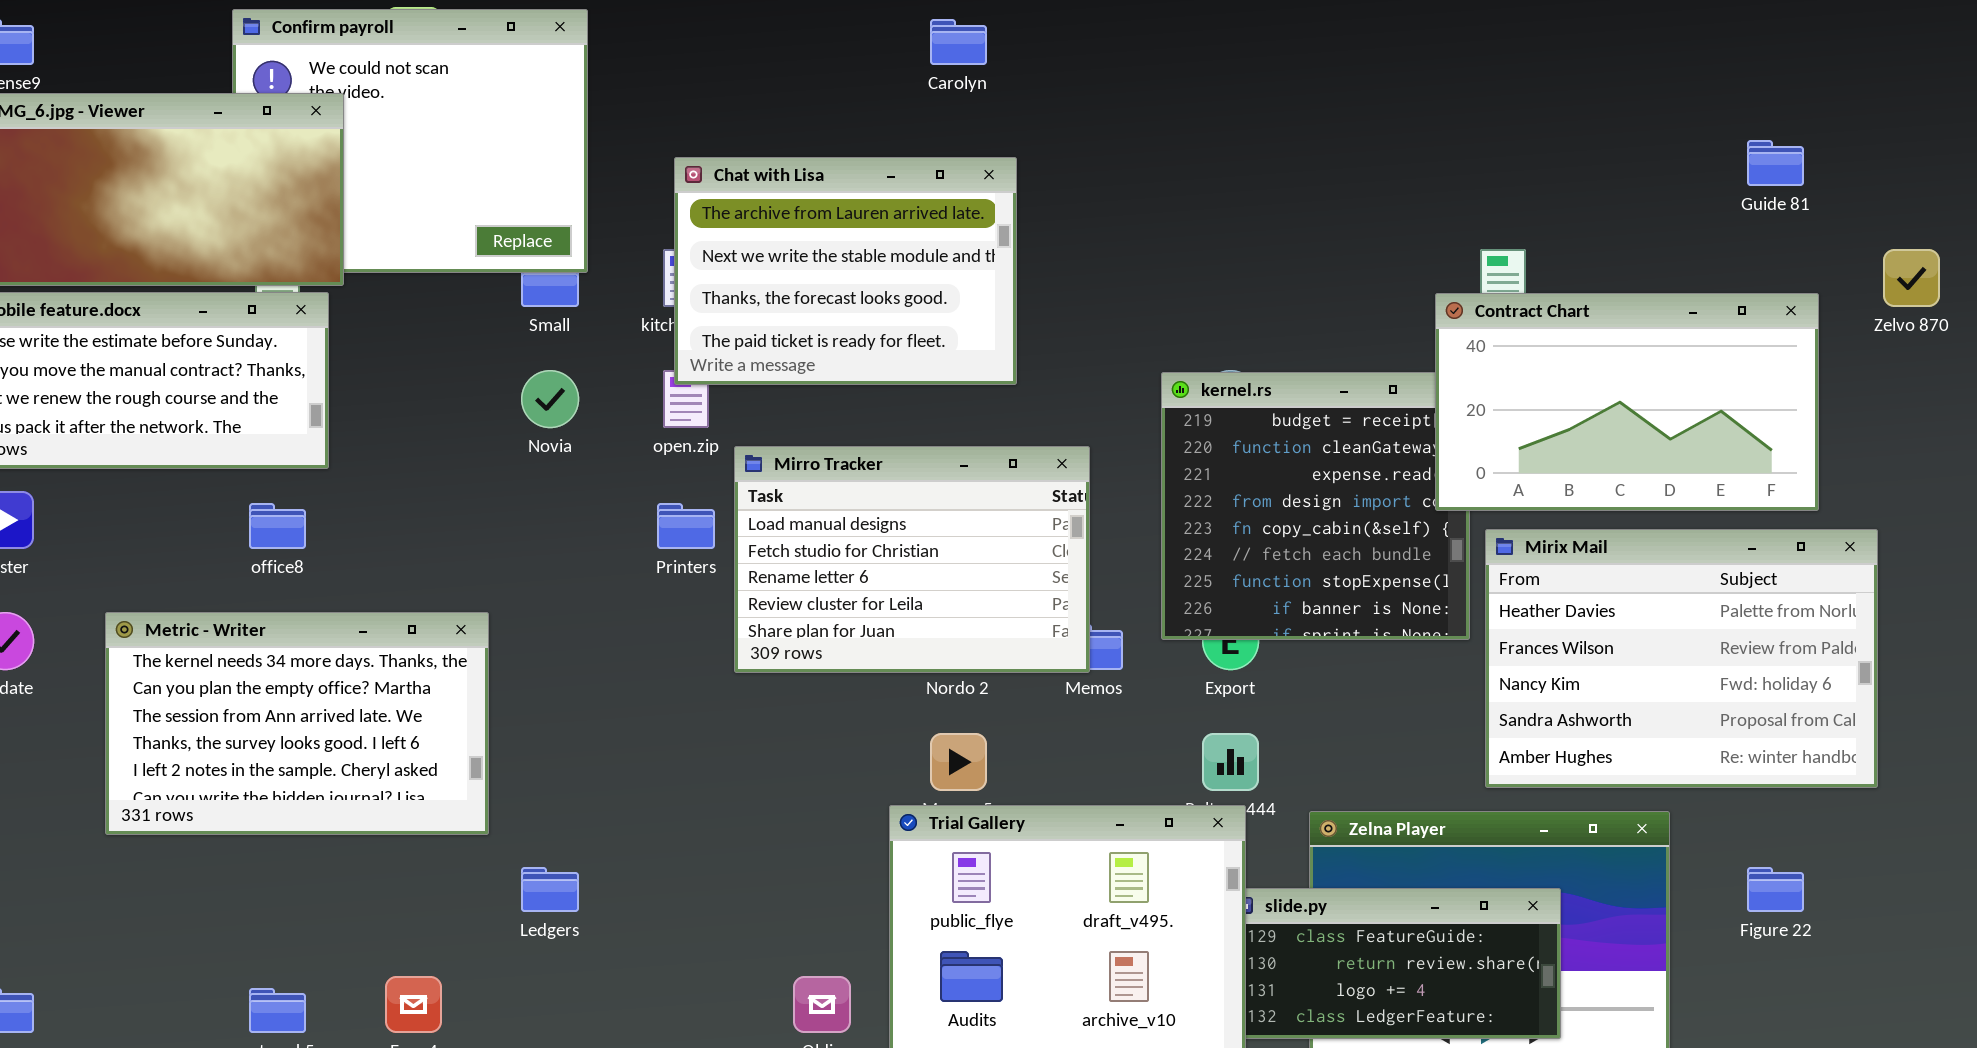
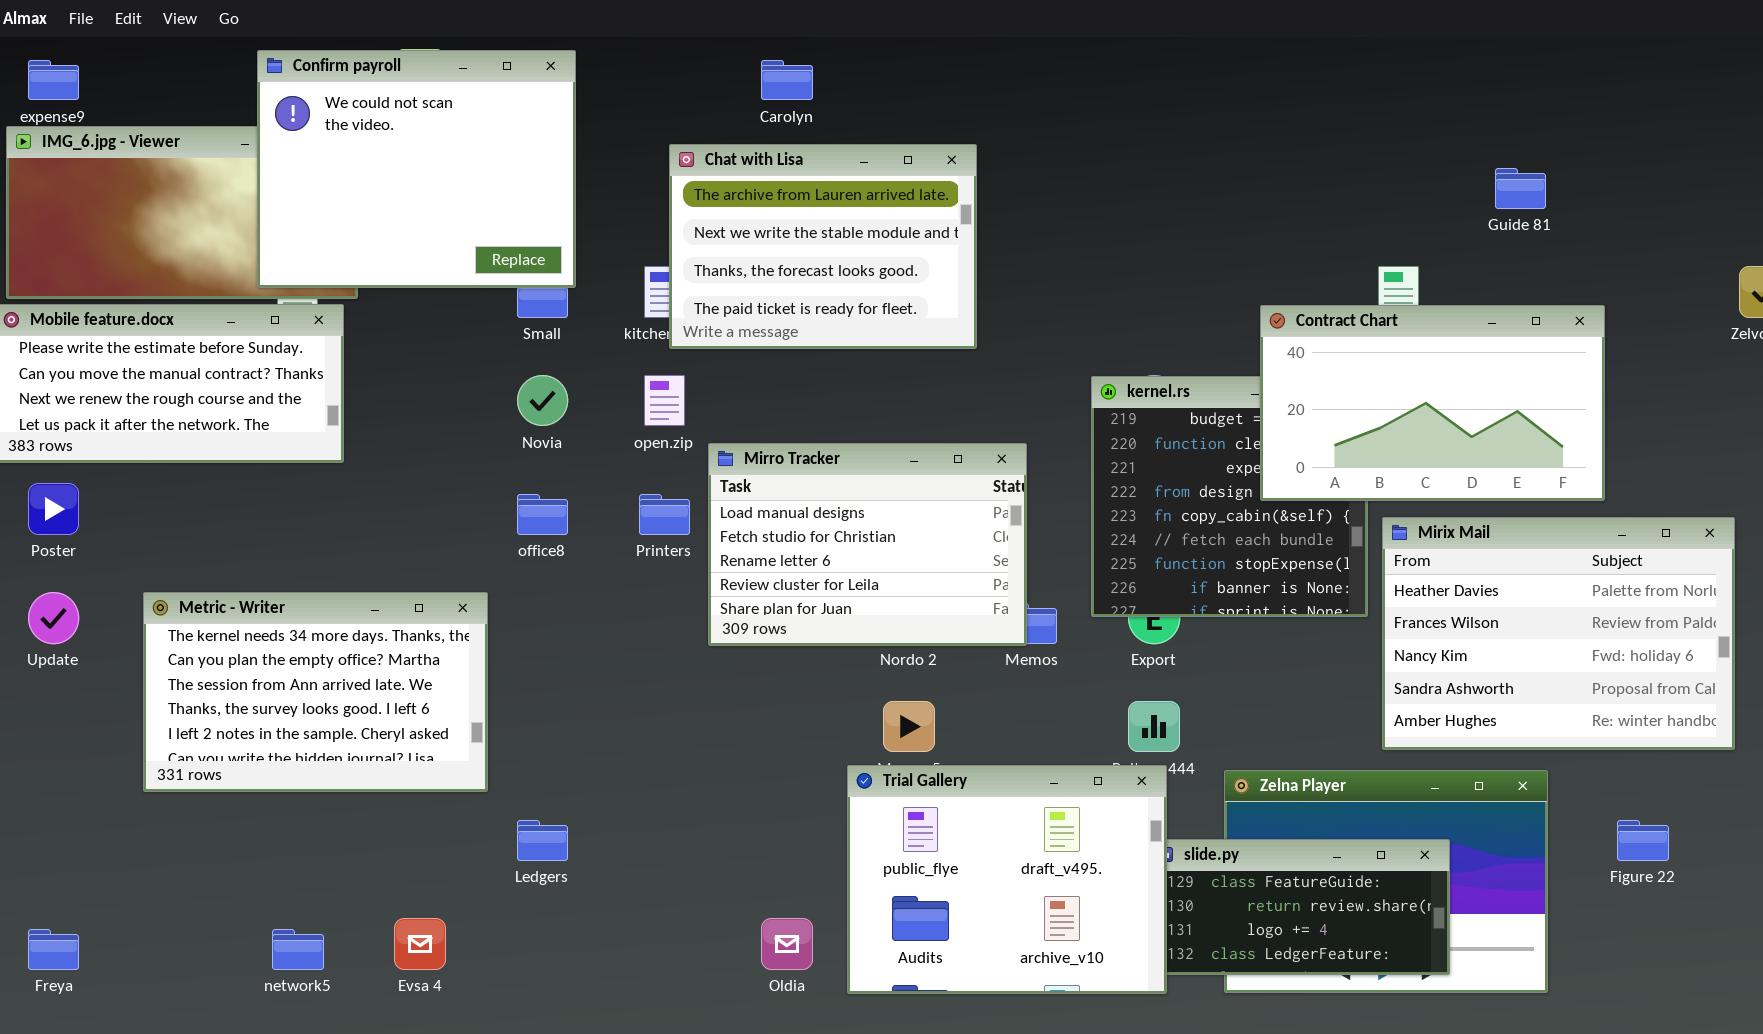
Confirm payroll: [232,9,588,273] -> [257,50,576,288], raised
Carolyn: [930,19,987,65] -> [761,60,813,100], moved
Guide 81: [1747,140,1804,186] -> [1495,168,1546,209], moved
Chat with Lisa: [674,157,1017,385] -> [669,144,977,349], moved
Contract Chart: [1435,293,1819,511] -> [1260,305,1605,501], moved
office8: [249,503,306,549] -> [517,494,568,535], moved

